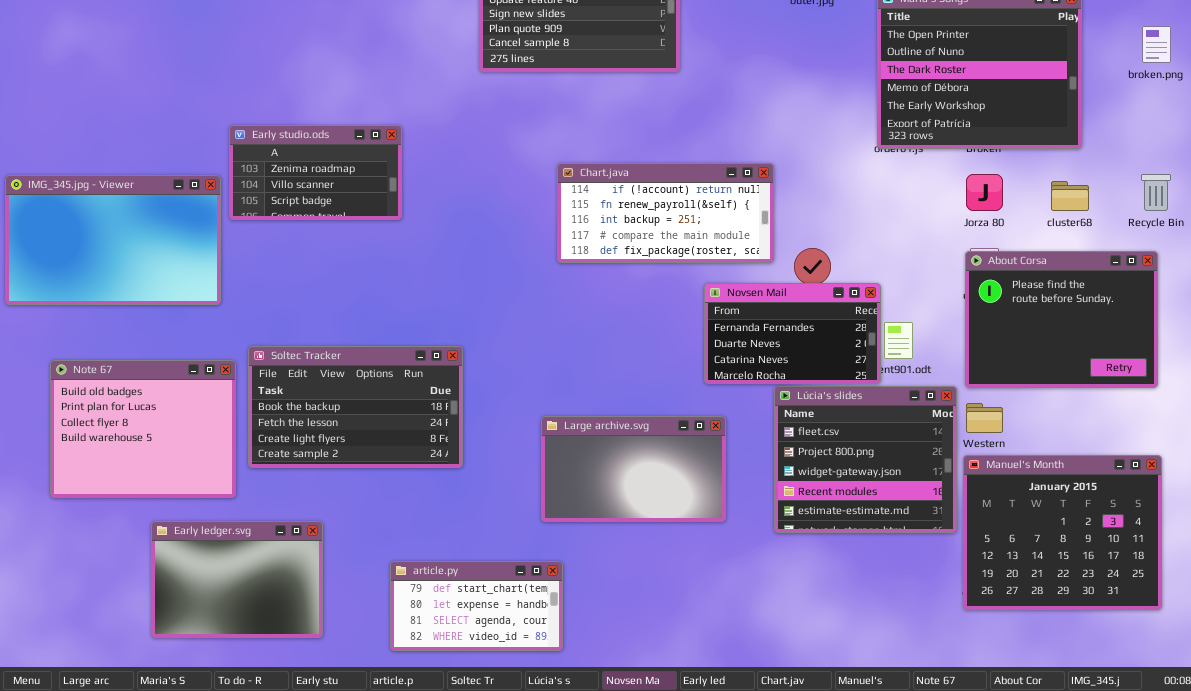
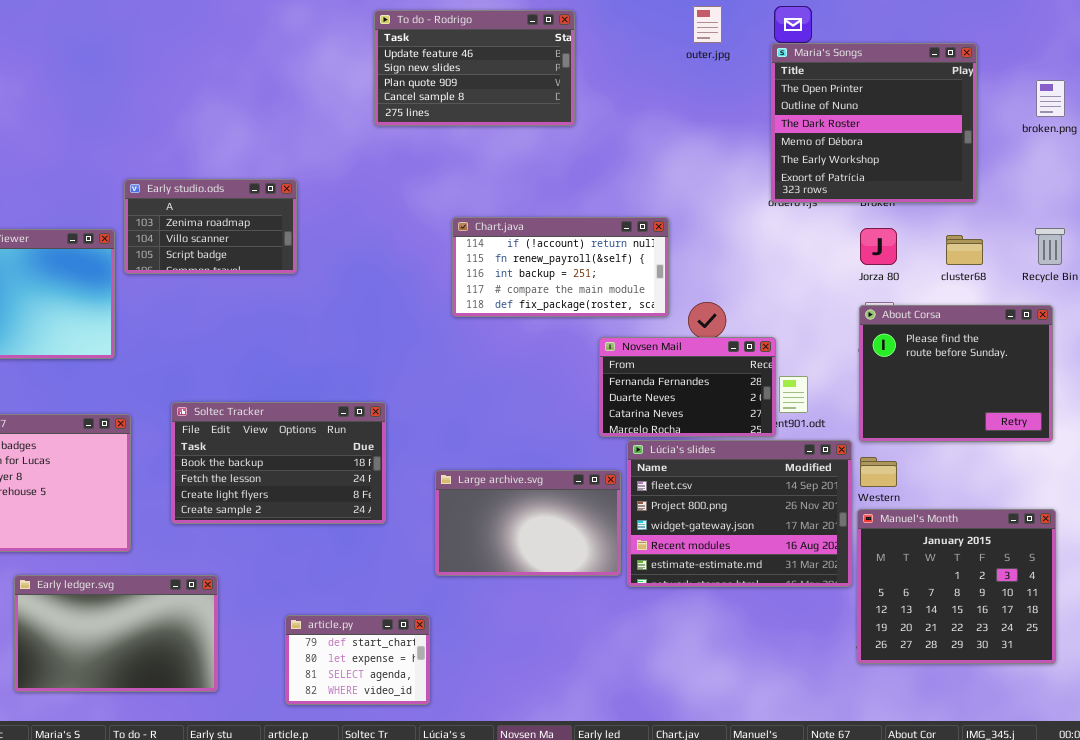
Soltec Tracker: [248,346,463,468] -> [171,402,386,524], moved
Lúcia's slides: [774,386,957,533] -> [627,440,852,587], resized
Early ledger.svg: [151,521,323,638] -> [14,575,218,692], resized
article.py: [390,561,563,651] -> [285,615,430,705], resized

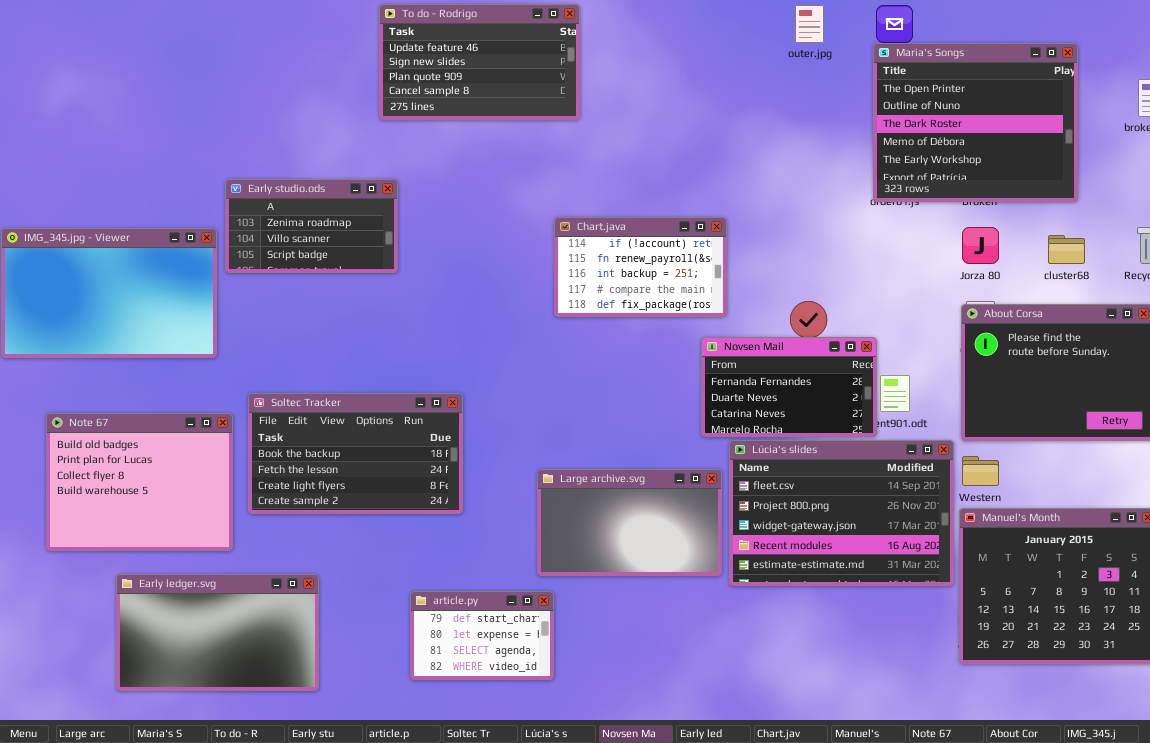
To do - Rodrigo: [374,10,575,126] -> [379,4,580,120], moved
Chart.java: [452,217,669,317] -> [554,217,727,317], resized
Soltec Tracker: [171,402,386,524] -> [248,393,463,514], moved
article.py: [285,615,430,705] -> [410,591,554,680], moved

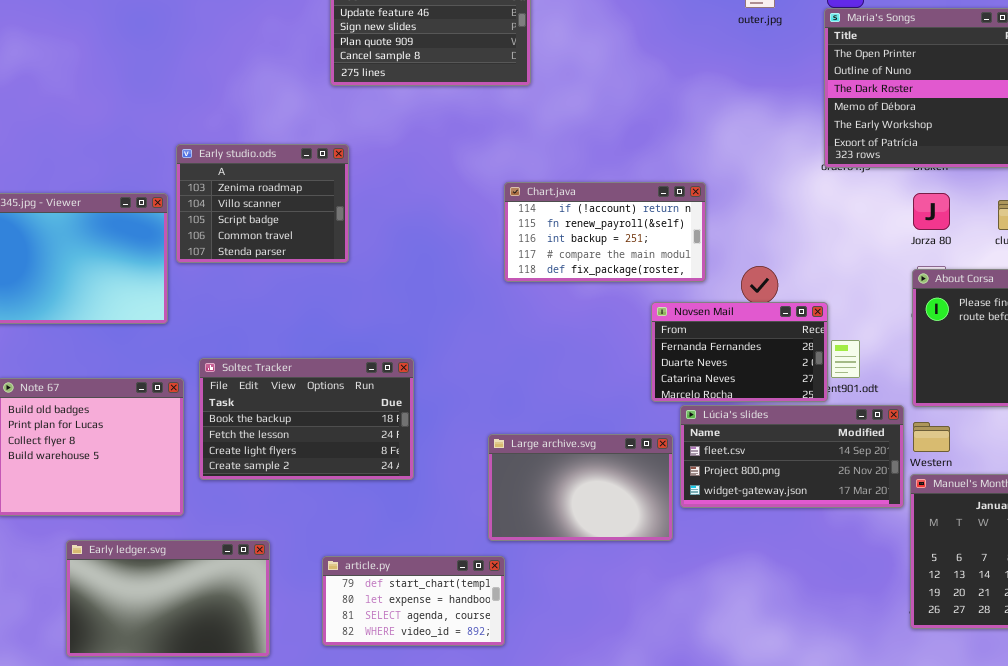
Early studio.ods: [225,179,398,273] -> [176,144,349,263], resized
Chart.java: [554,217,727,317] -> [504,182,706,282], resized
Lúcia's slides: [729,440,954,586] -> [680,405,904,508], resized
article.py: [410,591,554,680] -> [322,556,505,646], resized

